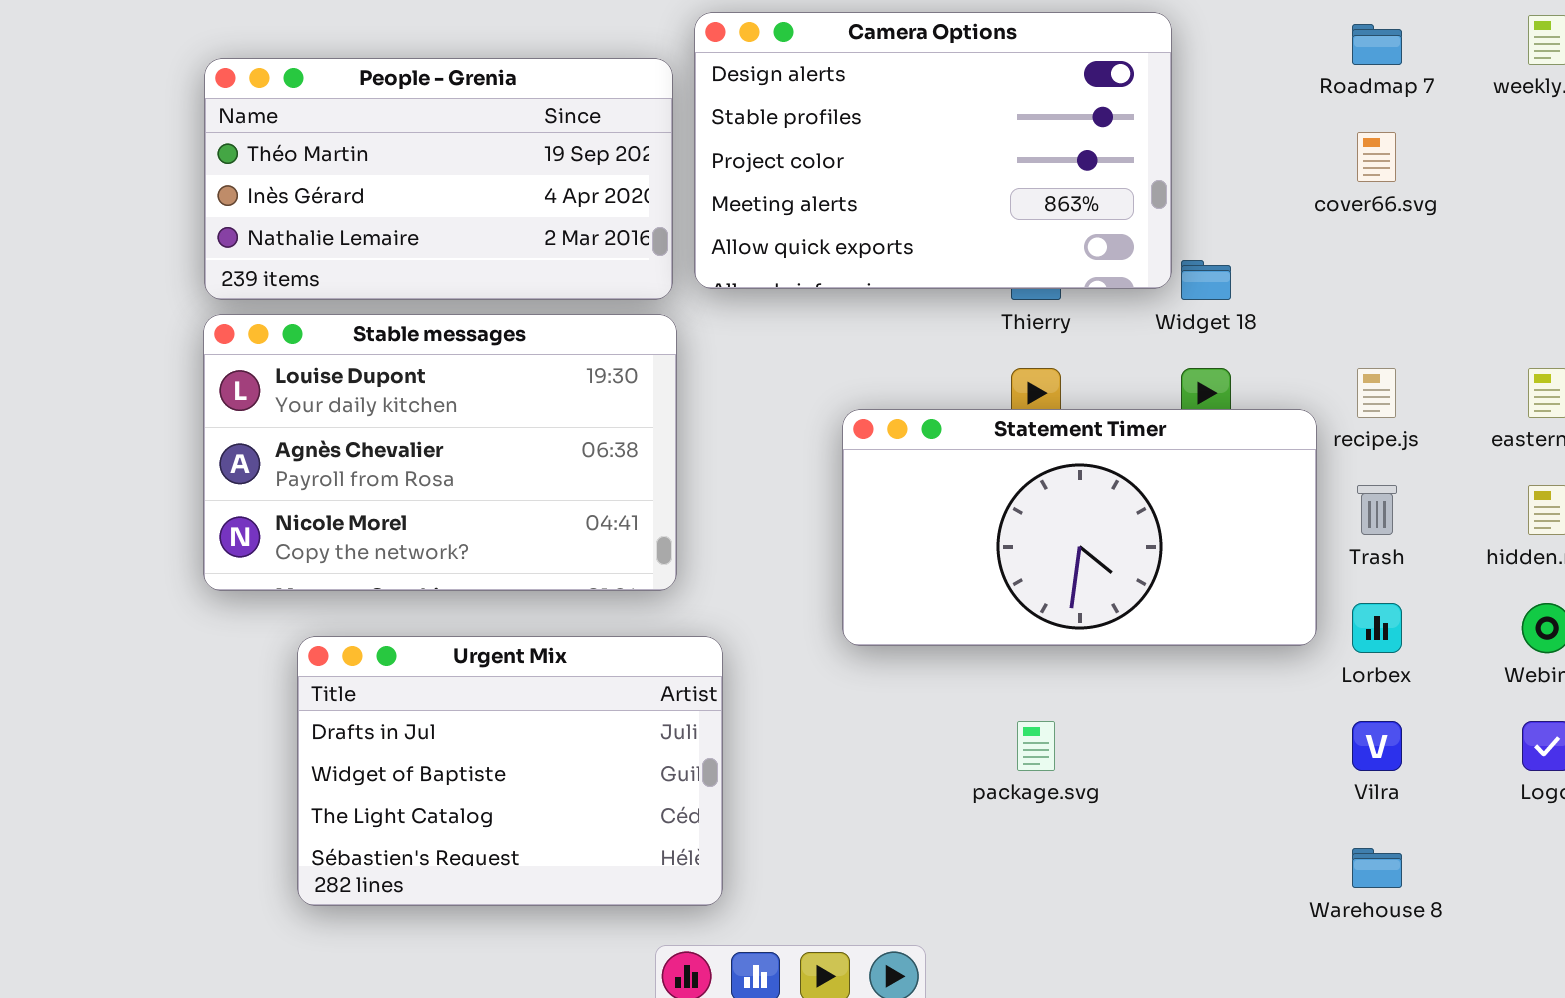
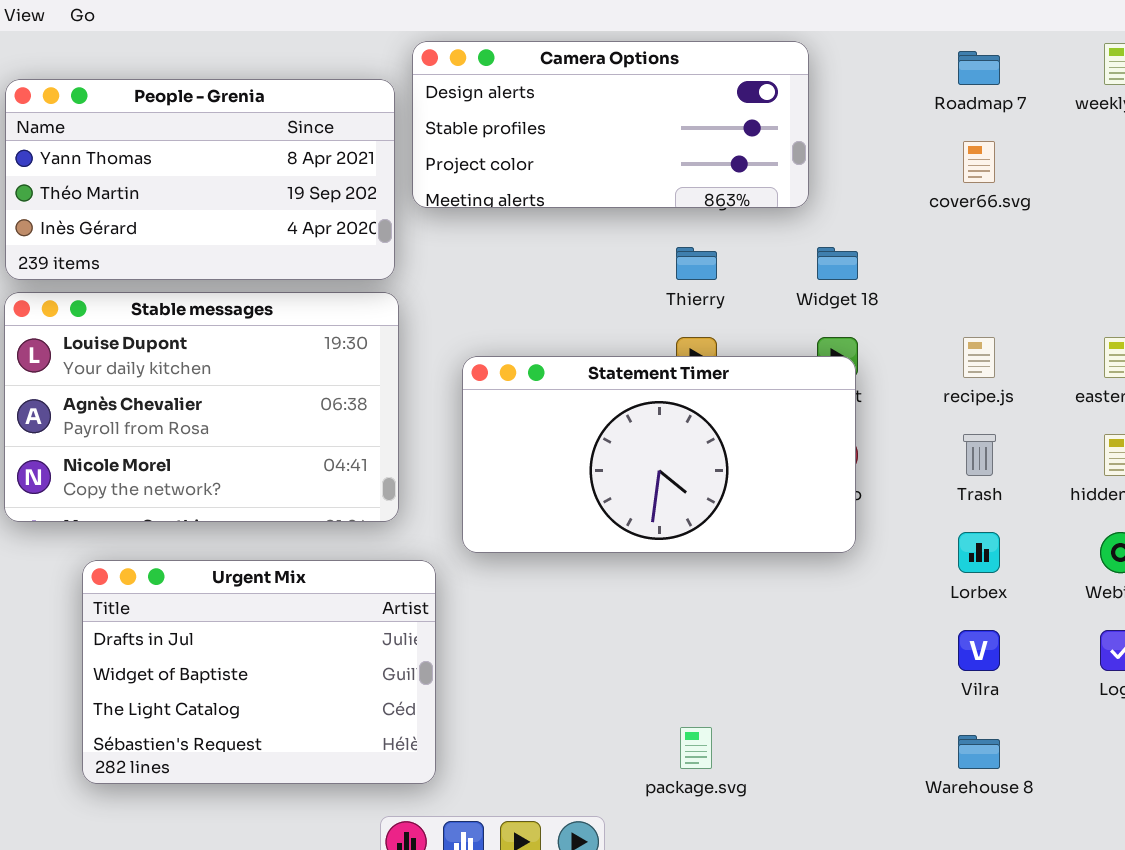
Camera Options: [694,12,1172,289] -> [412,41,809,208], resized
People - Grenia: [204,58,673,300] -> [5,79,395,280], scrolled up 1 row
Statement Timer: [842,409,1317,646] -> [462,356,856,553], moved
package.svg: [1017,721,1055,771] -> [680,727,712,769], moved

